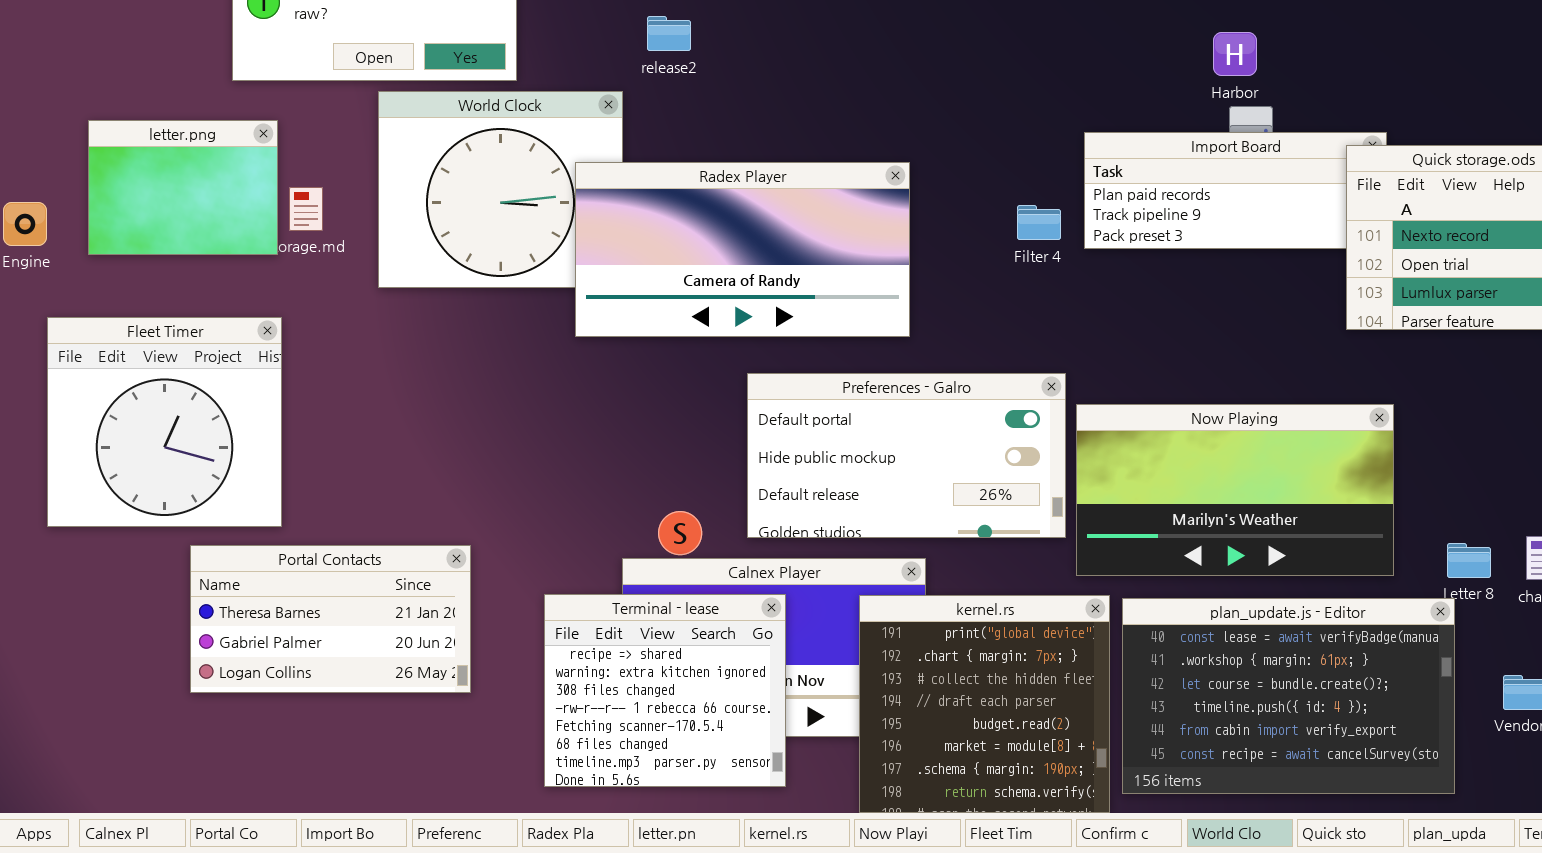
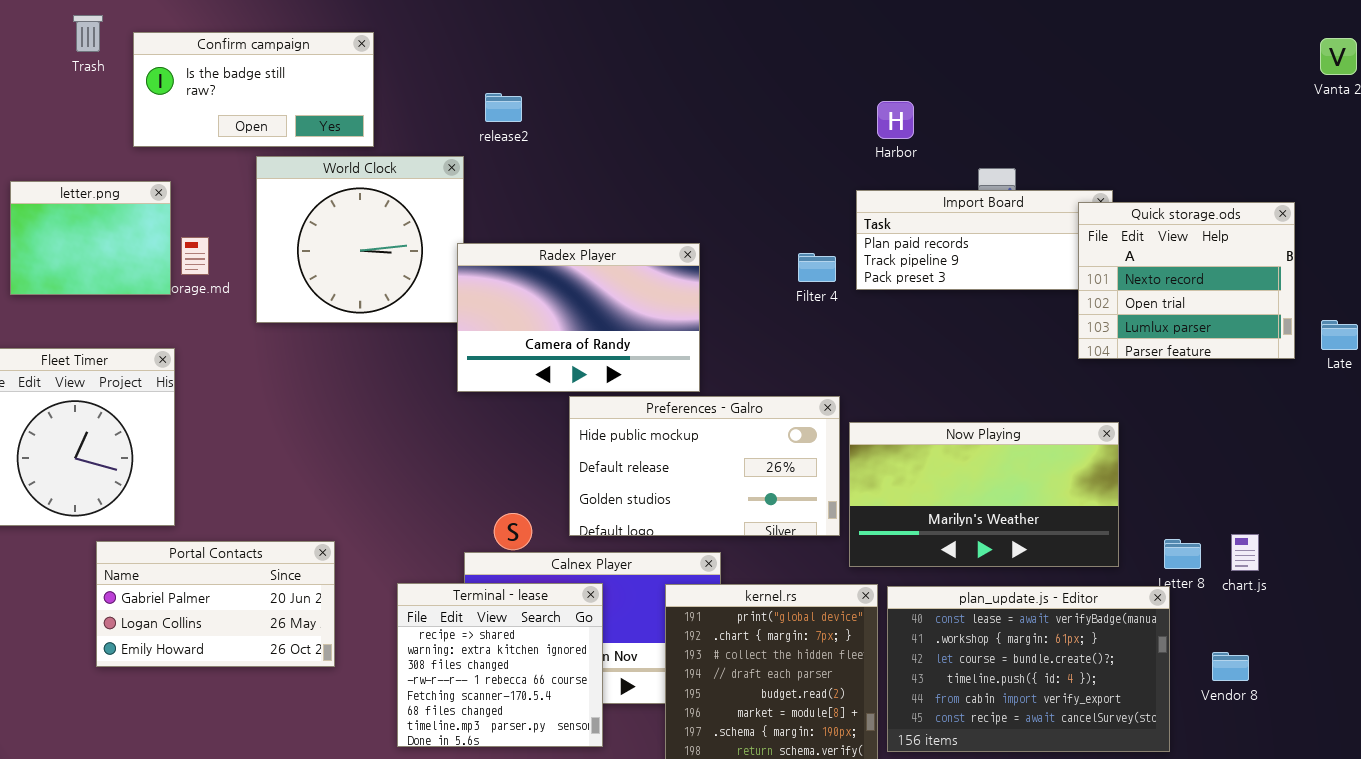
Harbor: [1213,32,1257,76] -> [877,101,914,139], moved
Radex Player: [575,162,910,337] -> [457,243,700,392], moved, resized
Preferences - Galro: [747,373,1066,538] -> [569,396,840,536], scrolled down 1 row
Portal Contacts: [190,545,471,693] -> [96,541,335,667], scrolled down 1 row

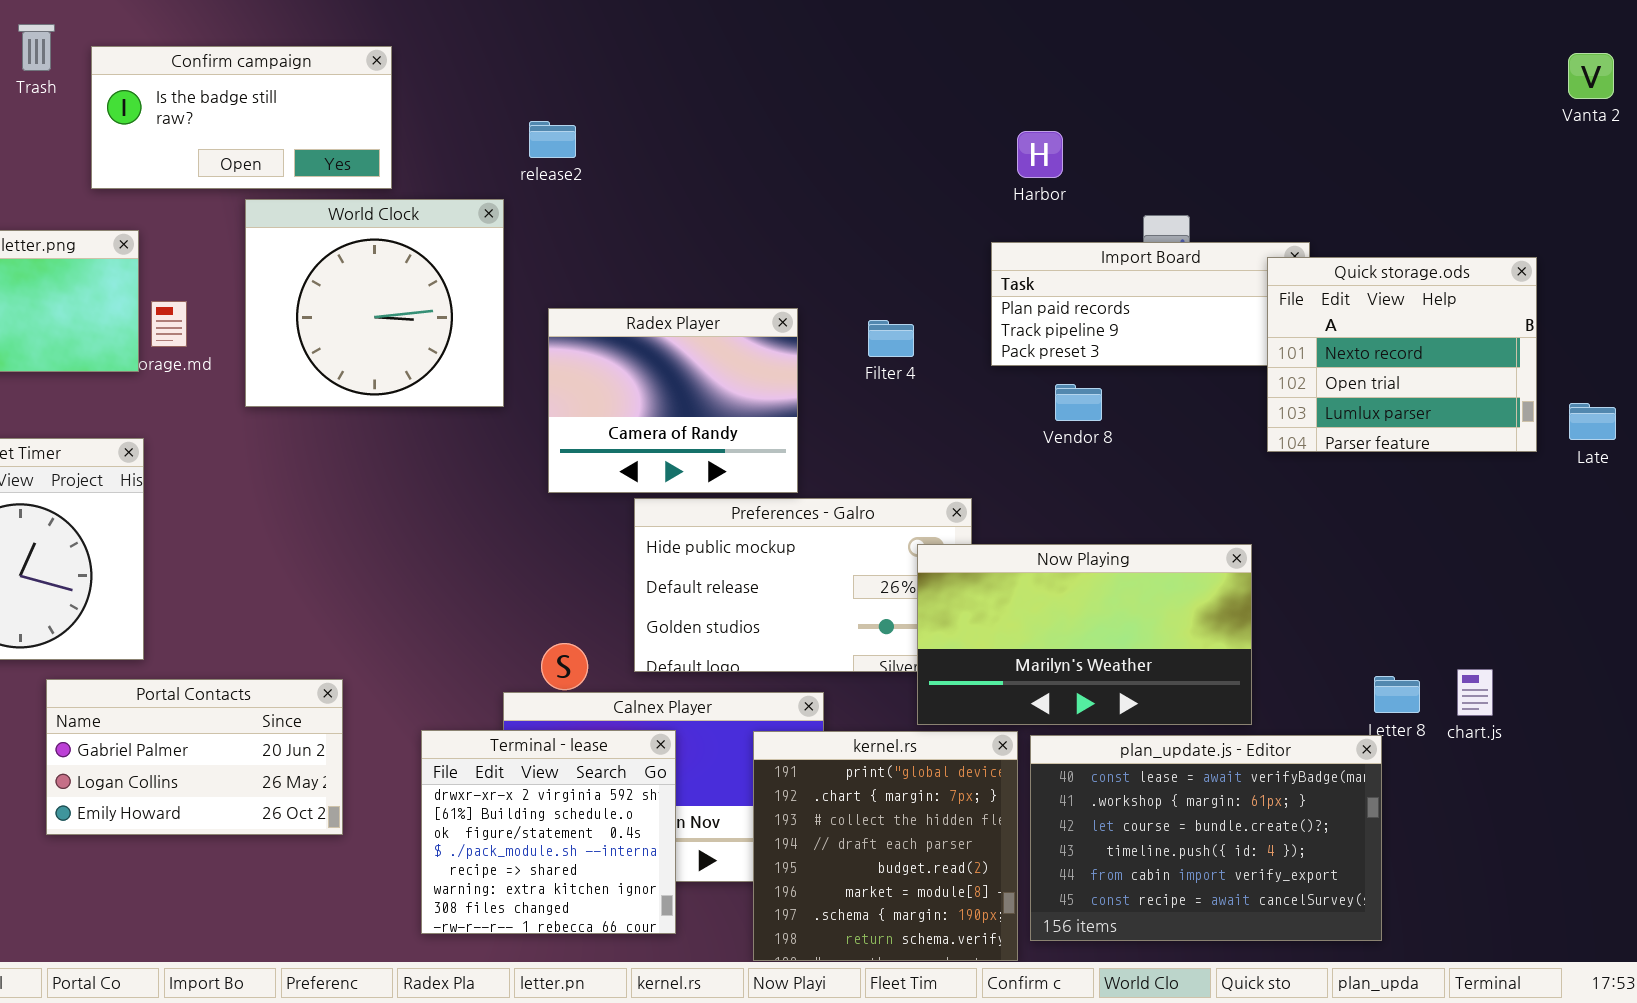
Radex Player: [457,243,700,392] -> [548,308,798,493], resized
Filter 4: [798,253,836,282] -> [868,320,914,357], moved
Now Playing: [849,422,1119,567] -> [917,544,1252,725], moved
Terminal - lease: [397,583,603,747] -> [421,730,676,934], scrolled up 4 rows
Vendor 8: [1212,652,1249,681] -> [1055,384,1102,421], moved

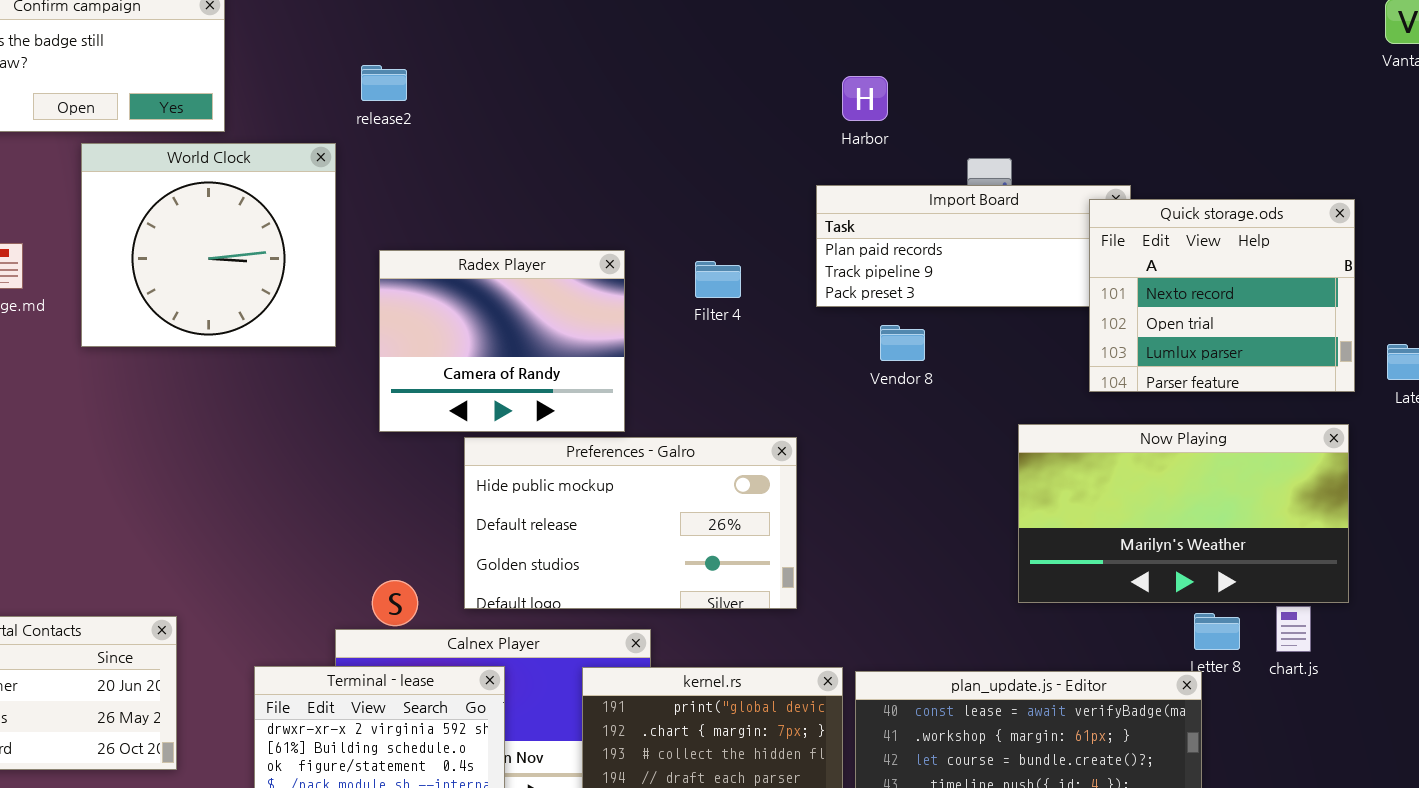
Now Playing: [917,544,1252,725] -> [1018,424,1349,603], moved

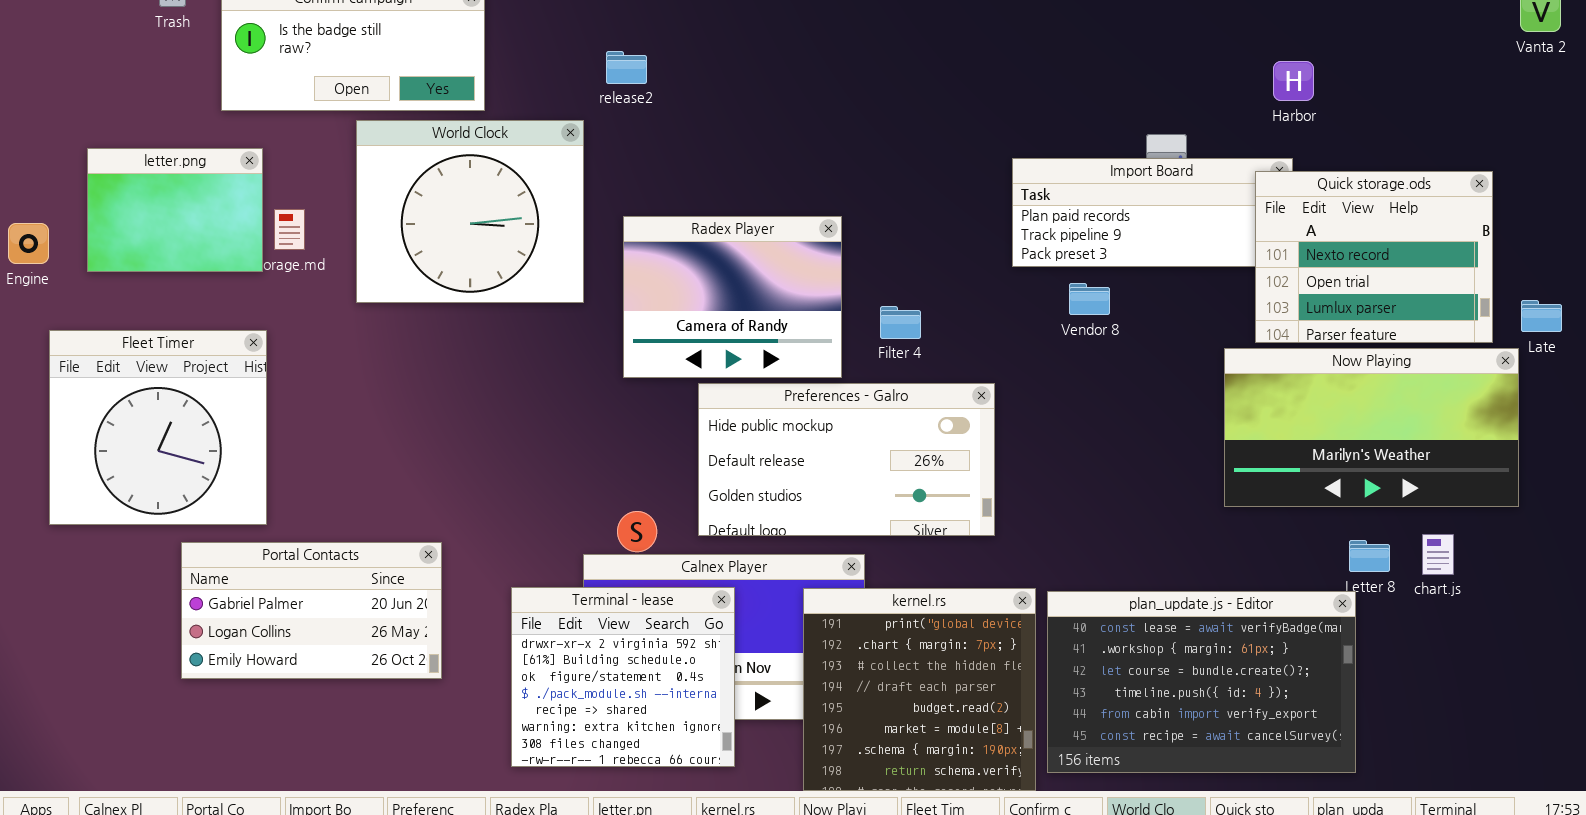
Harbor: [842,76,888,121] -> [1273,61,1314,101], moved
Filter 4: [695,261,741,298] -> [880,306,921,339], moved
Now Playing: [1018,424,1349,603] -> [1224,348,1519,507], moved

